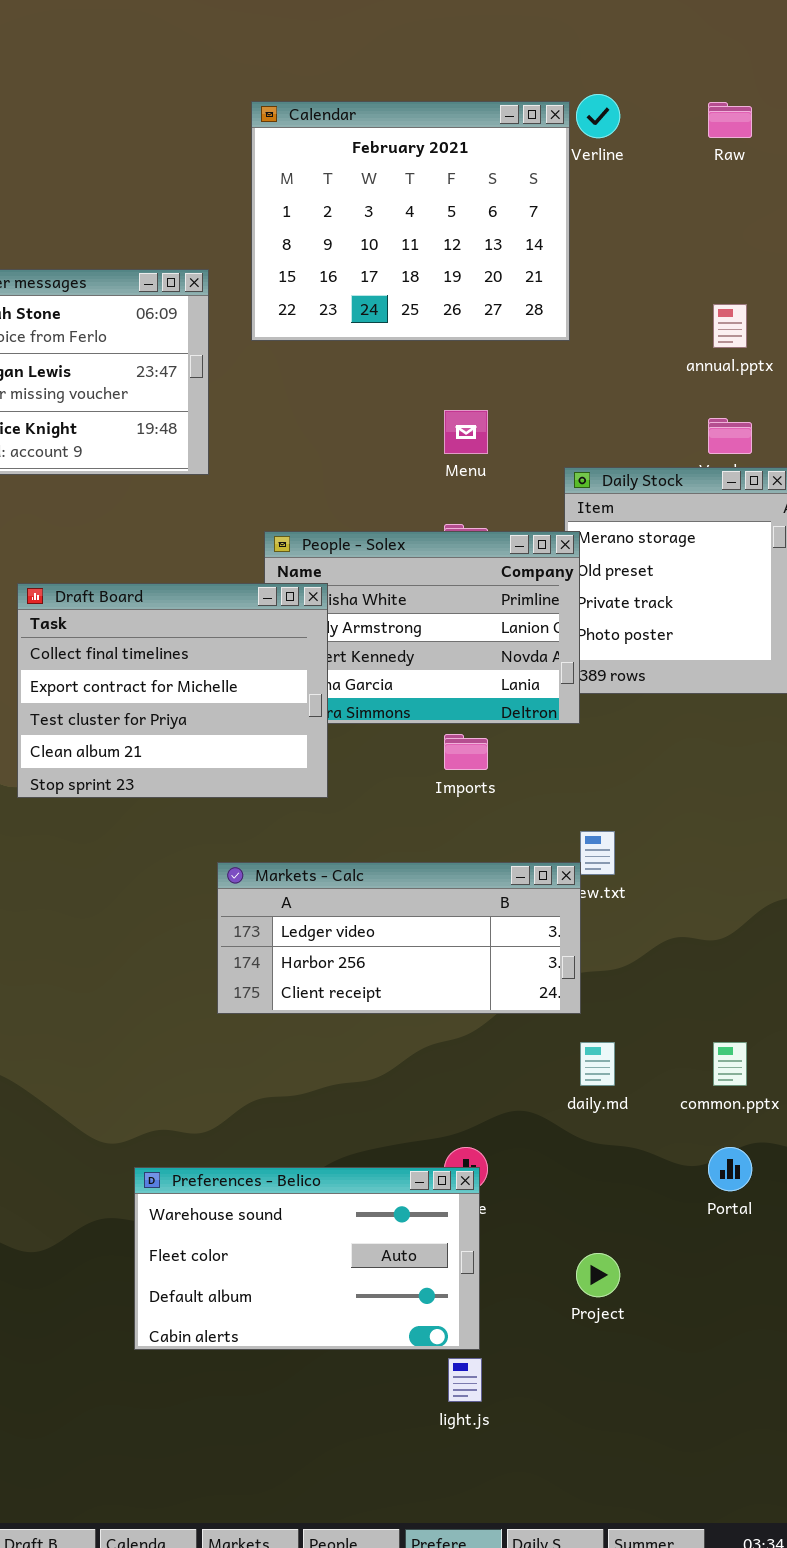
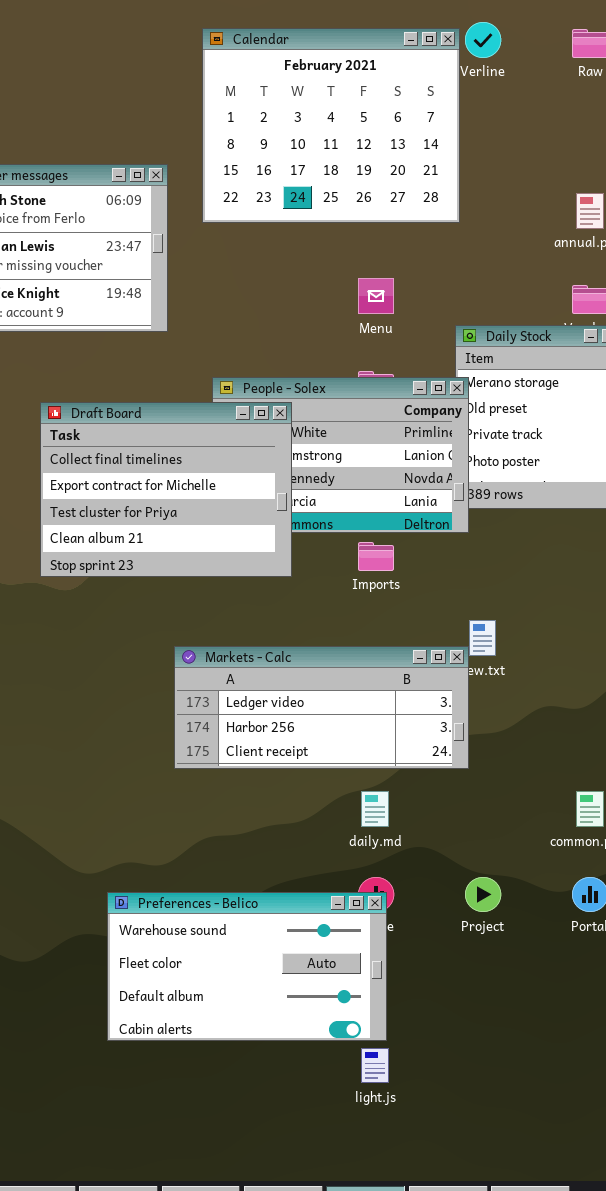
Draft Board: [17,583,328,798] -> [40,402,292,577], moved
daily.md: [580,1042,615,1086] -> [361,791,389,827], moved
Project: [576,1253,620,1297] -> [465,877,501,912], moved

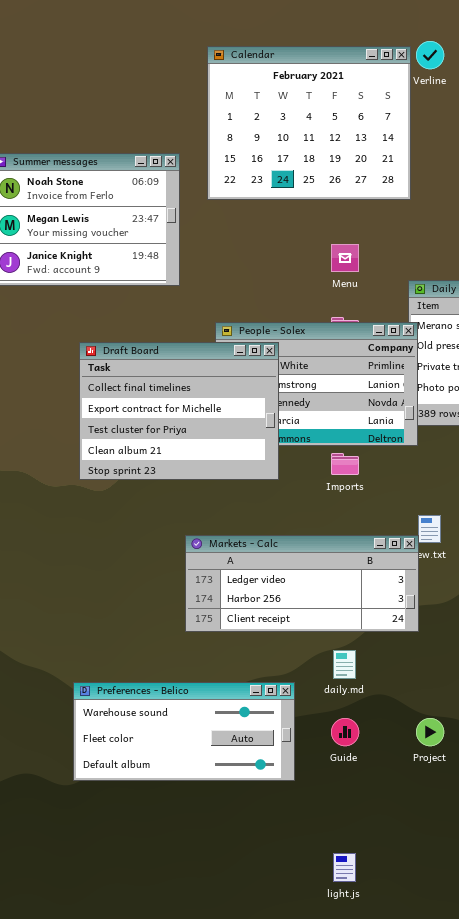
Preferences - Belico: [107,892,387,1041] -> [73,682,295,781], moved, resized

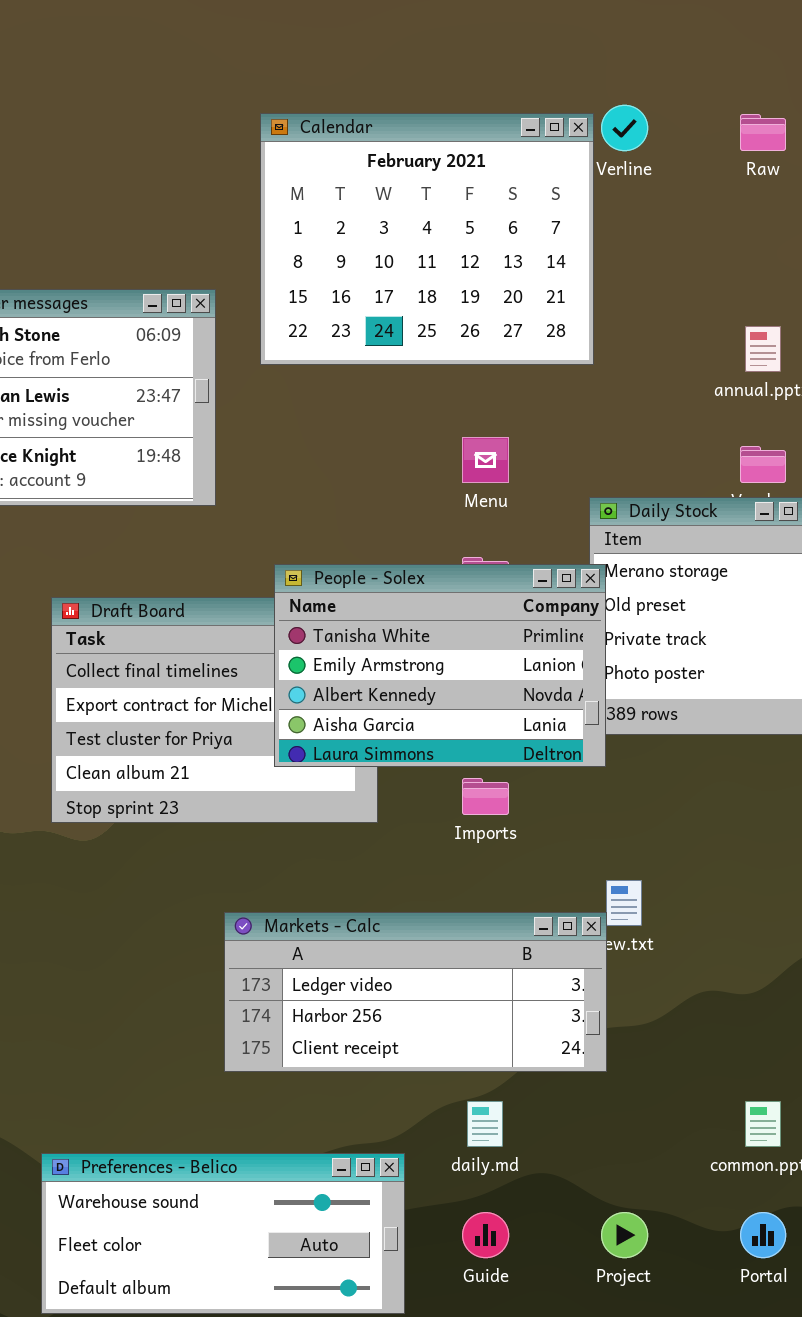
People - Solex: [215,322,418,446] -> [274,564,606,767], raised

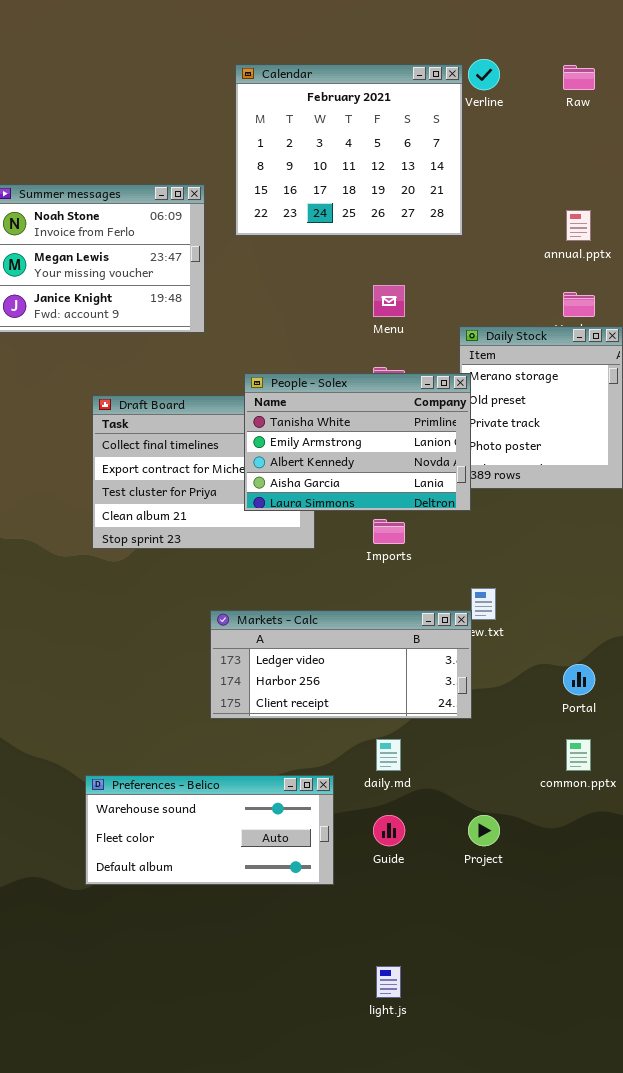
Portal: [740,1212,786,1258] -> [563,664,595,695], moved

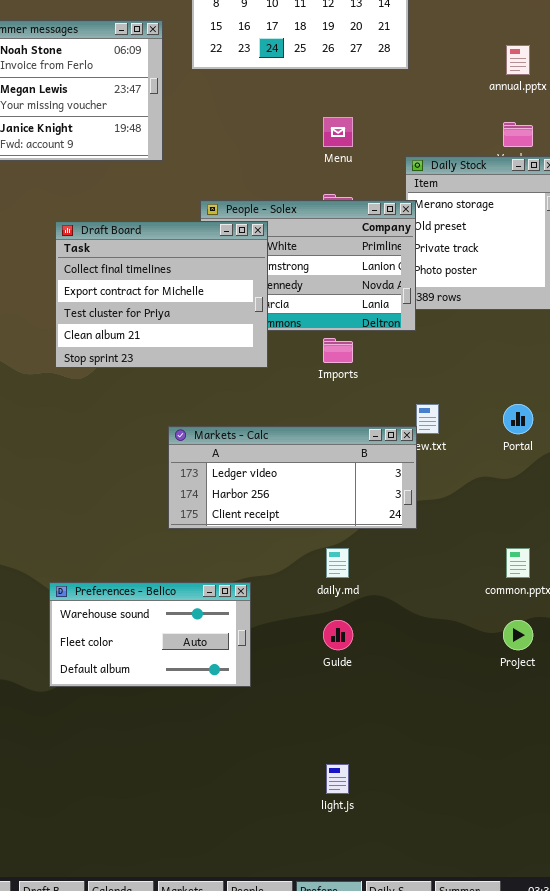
Draft Board: [92,395,315,549] -> [55,221,268,368], raised
Portal: [563,664,595,695] -> [503,404,533,434], moved
Preferences - Belico: [85,775,334,885] -> [49,582,251,687], resized
Project: [468,815,500,846] -> [503,620,533,650], moved

